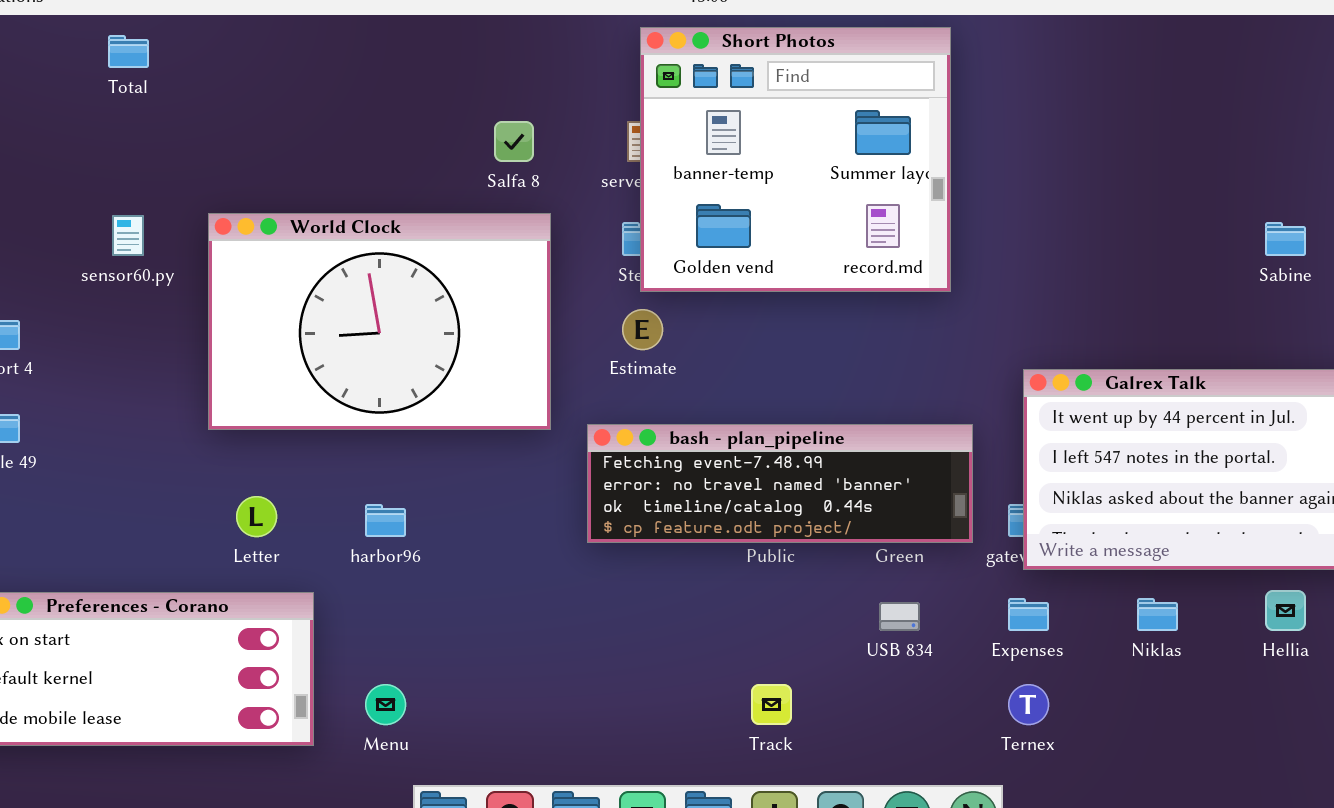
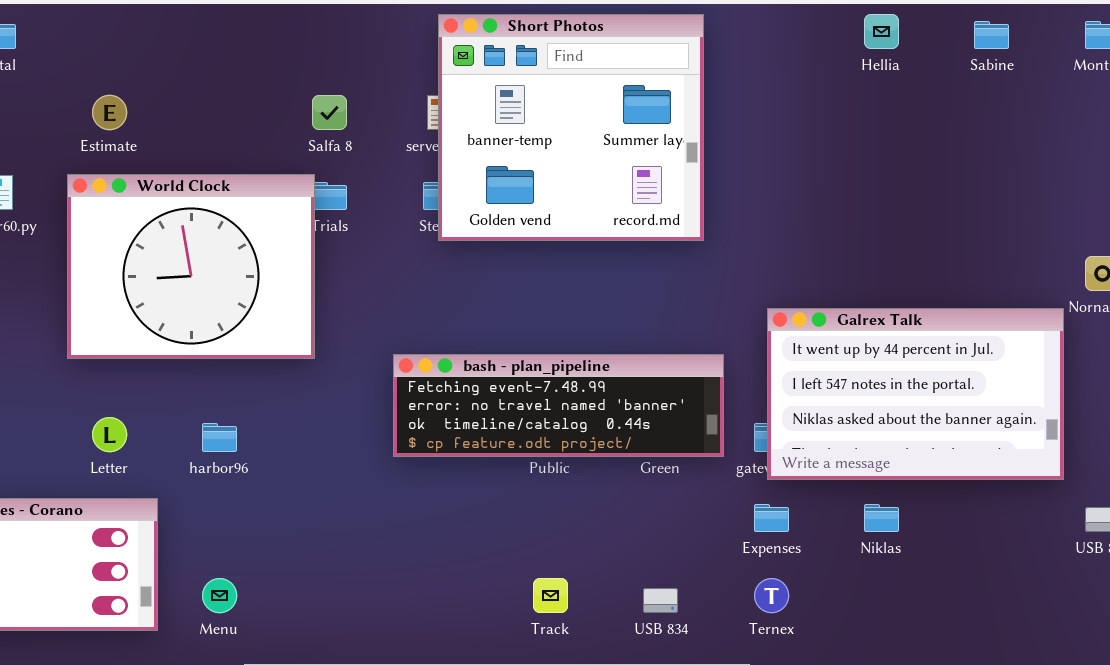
World Clock: [208,213,551,430] -> [67,174,315,359], resized
Sabine: [1265,222,1306,256] -> [974,21,1009,49], moved
Estimate: [622,309,663,350] -> [92,95,127,130], moved
Hellia: [1265,590,1306,631] -> [864,14,899,49], moved
USB 834: [879,602,920,631] -> [643,588,678,613], moved

